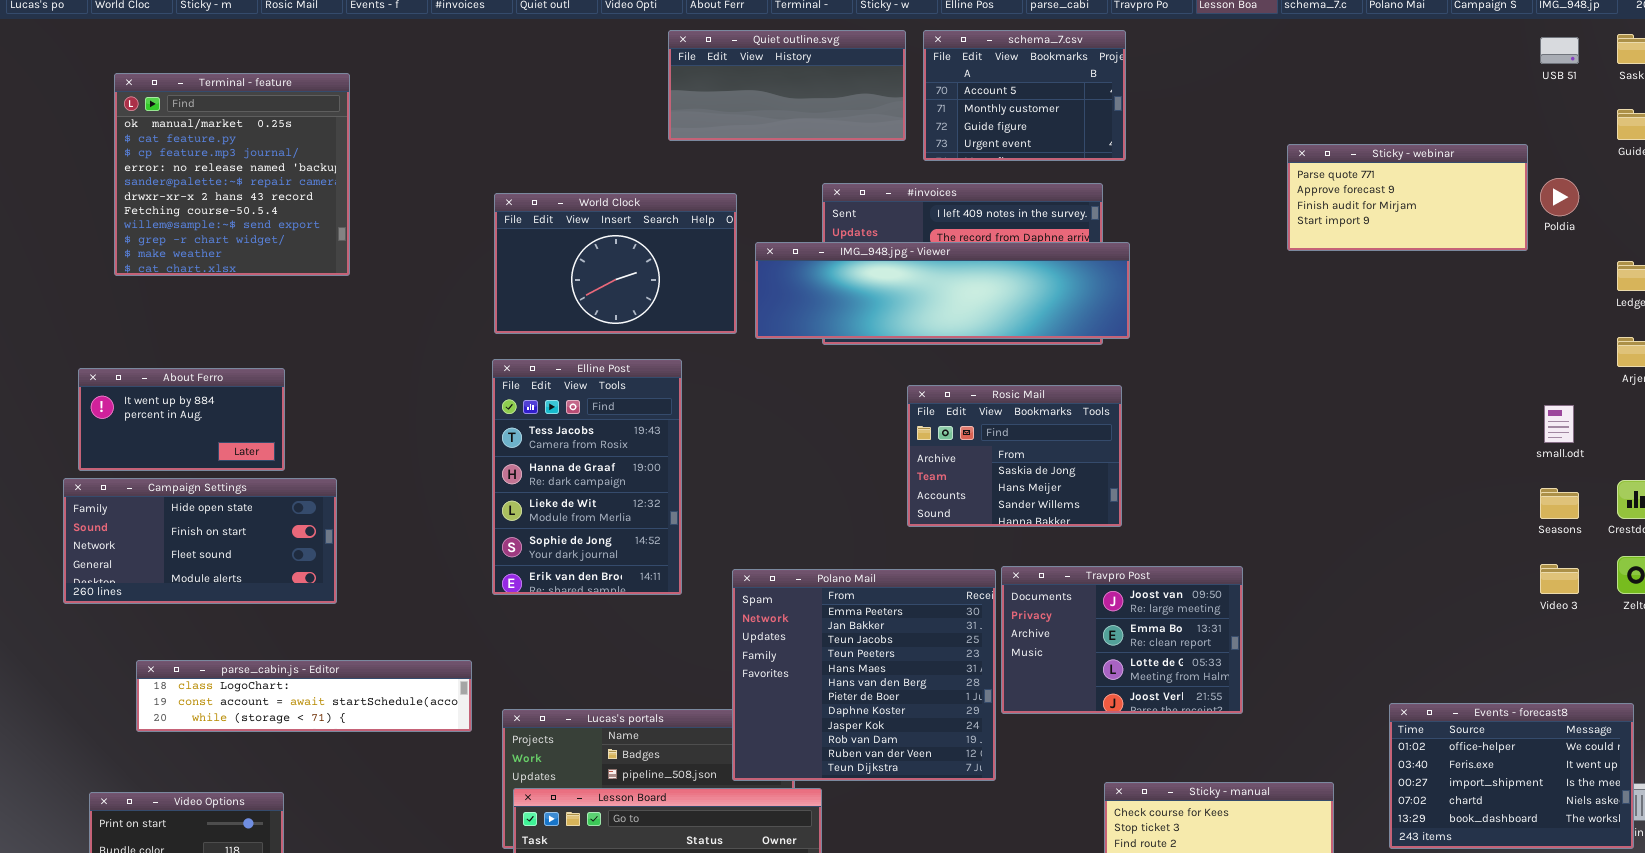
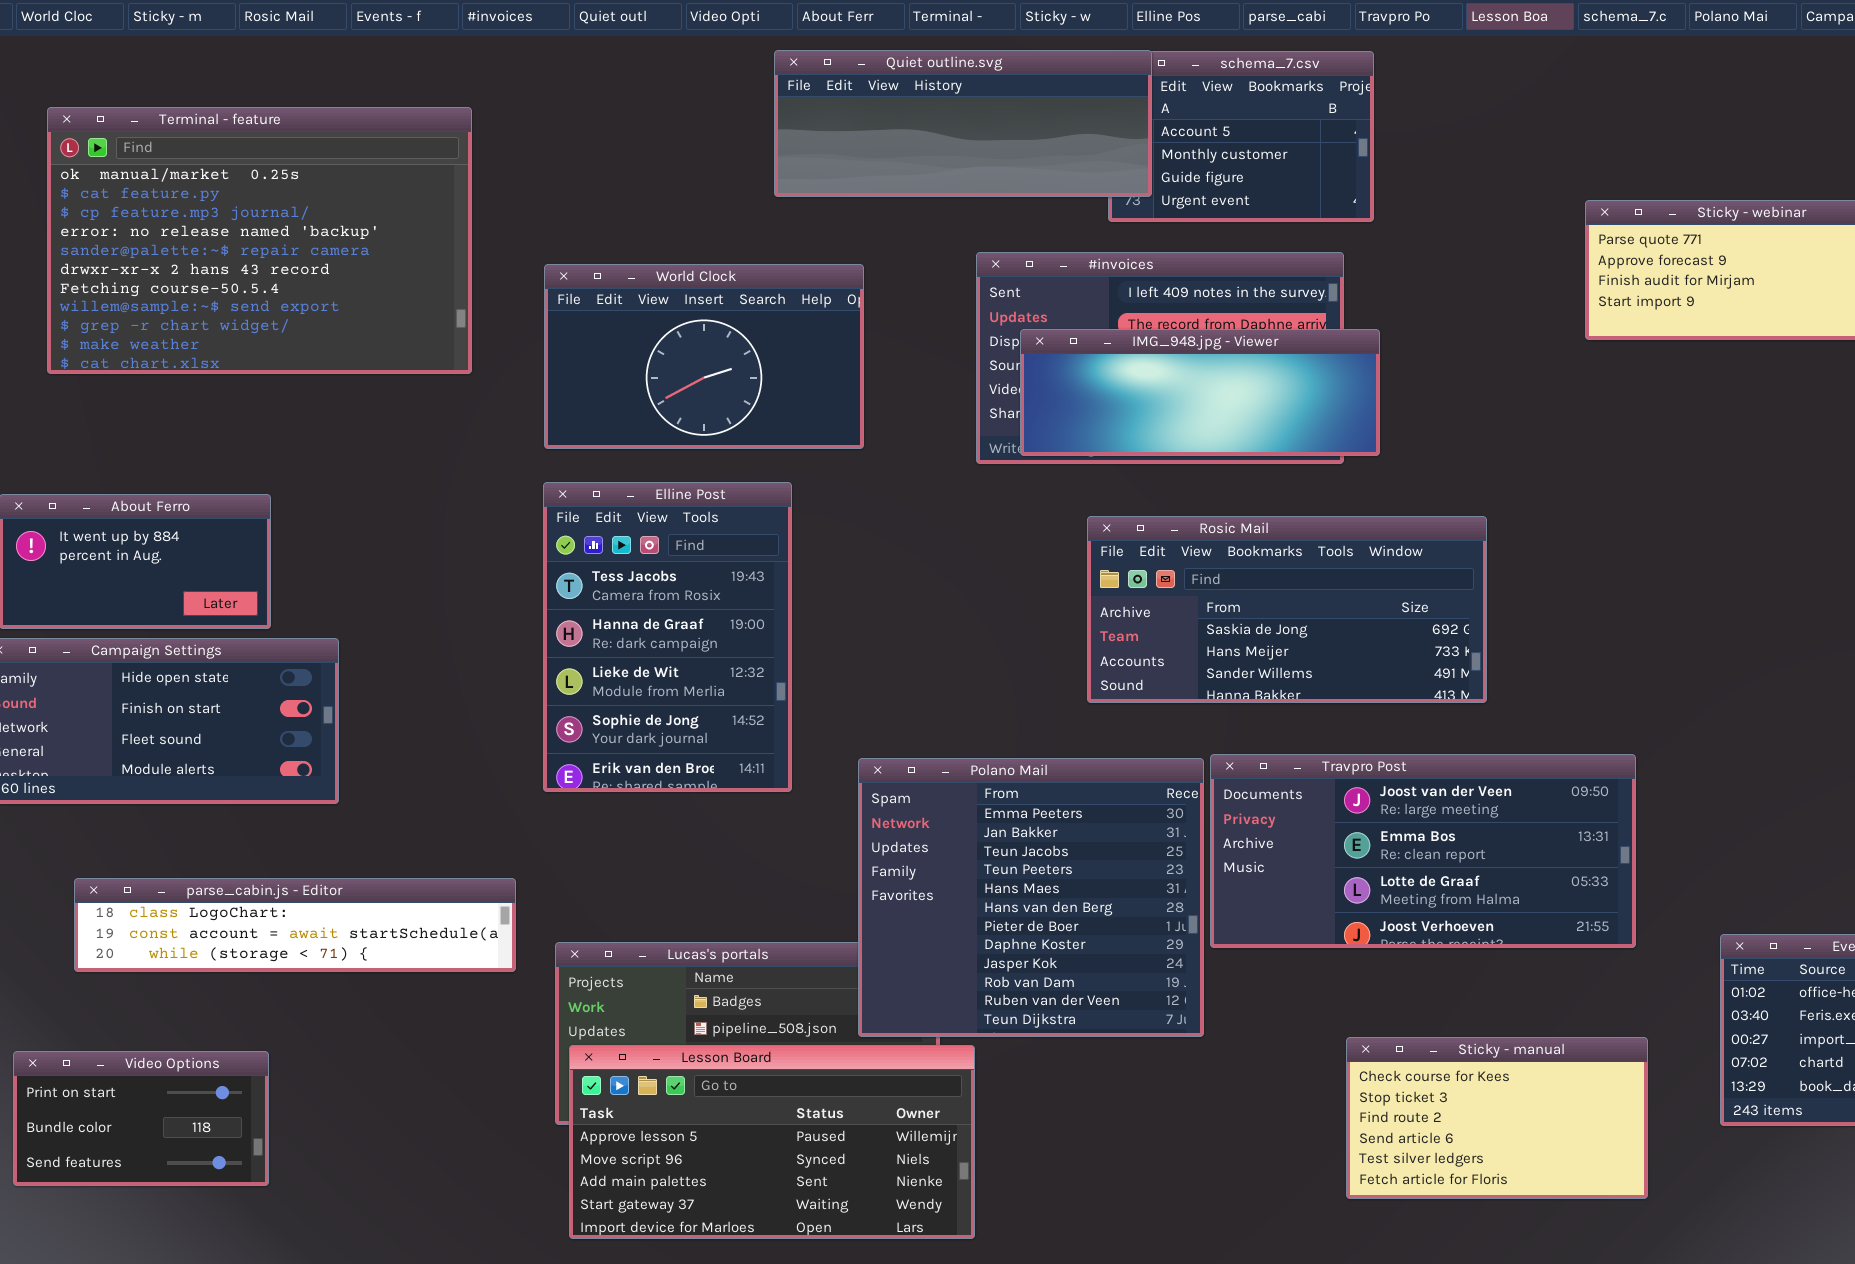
Quiet outline.svg: [668,30,906,141] -> [774,50,1152,197], resized
Terminal - feature: [114,73,350,276] -> [47,107,472,374], resized
IMG_948.jpg - Viewer: [755,242,1130,339] -> [1020,329,1380,456], resized
Rosic Mail: [907,385,1122,527] -> [1087,516,1487,703], resized
Travpro Post: [1001,566,1243,714] -> [1210,754,1636,948], resized

